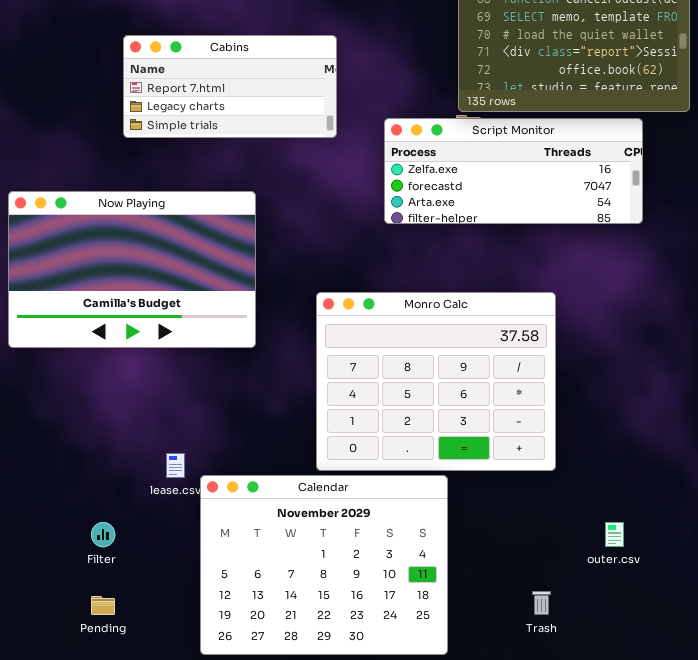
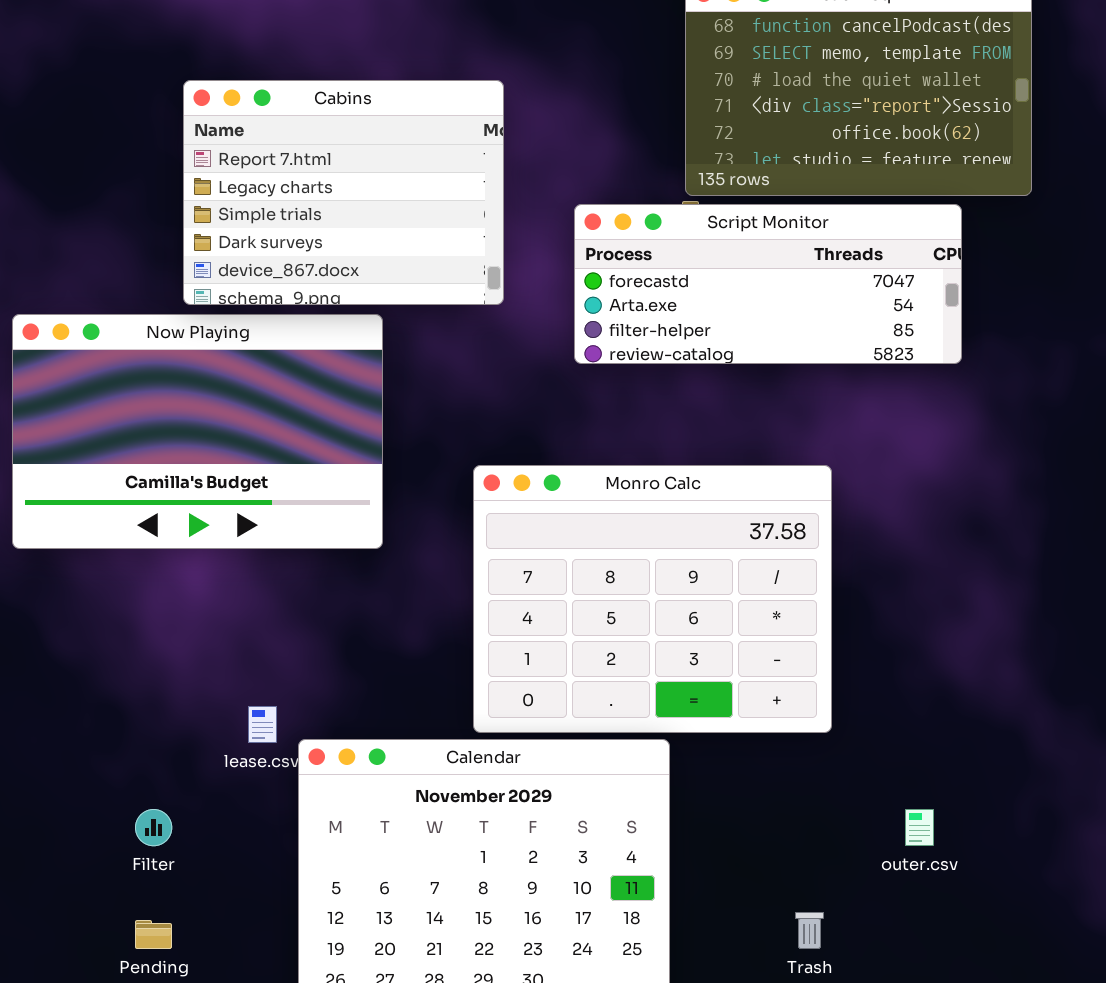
Cabins: [123,35,337,138] -> [183,80,504,305], resized
Script Monitor: [384,118,643,224] -> [574,204,962,364], scrolled down 1 row

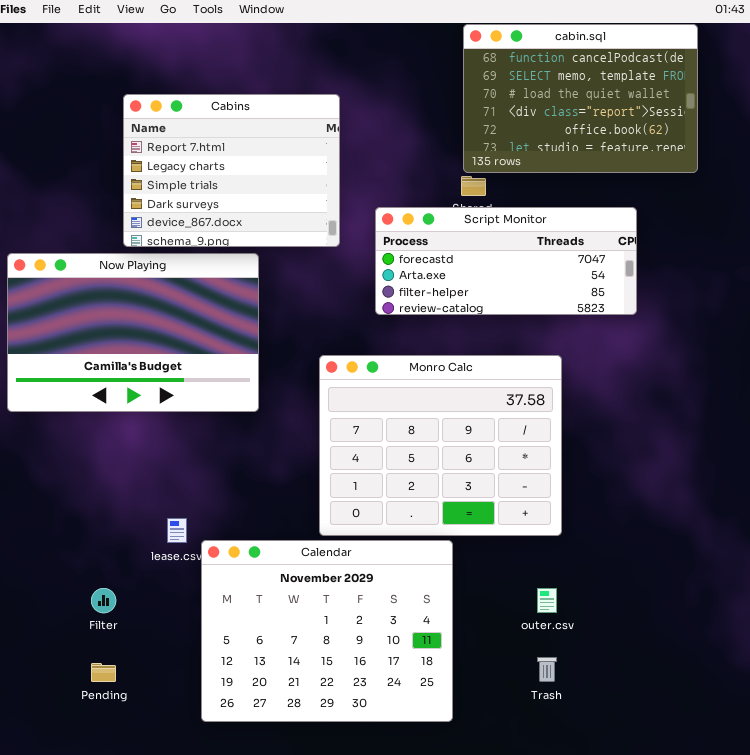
Script Monitor: [574,204,962,364] -> [375,207,637,315], moved
outer.csv: [905,809,934,846] -> [537,588,557,613], moved

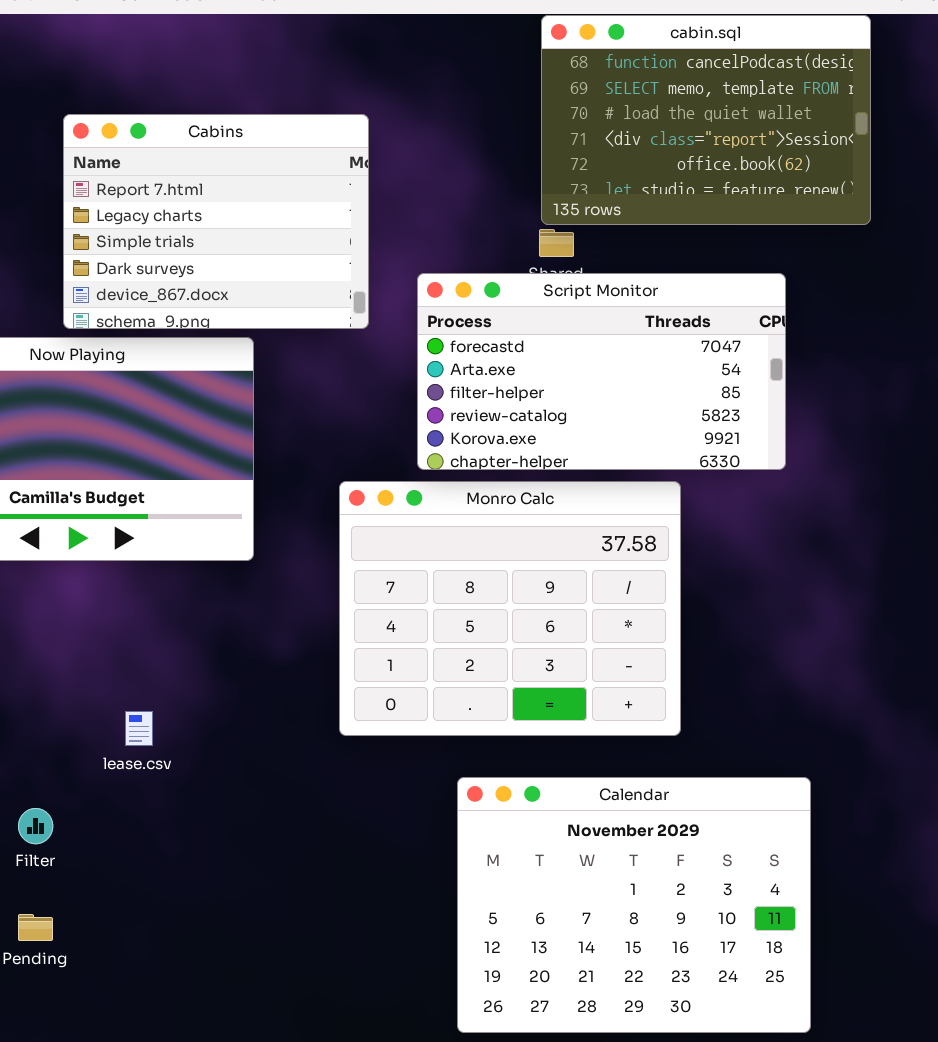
Script Monitor: [375,207,637,315] -> [417,273,786,470], resized
Calendar: [201,540,453,722] -> [457,777,811,1033], moved

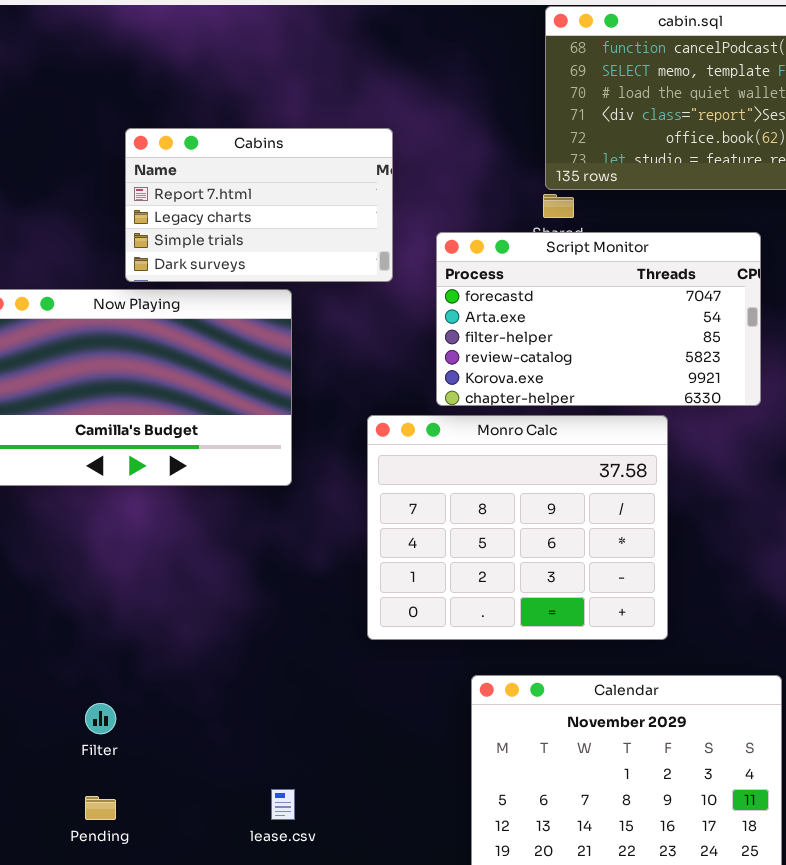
Cabins: [63,114,369,329] -> [125,128,393,282], resized
lease.csv: [125,711,153,746] -> [271,789,295,820], moved

